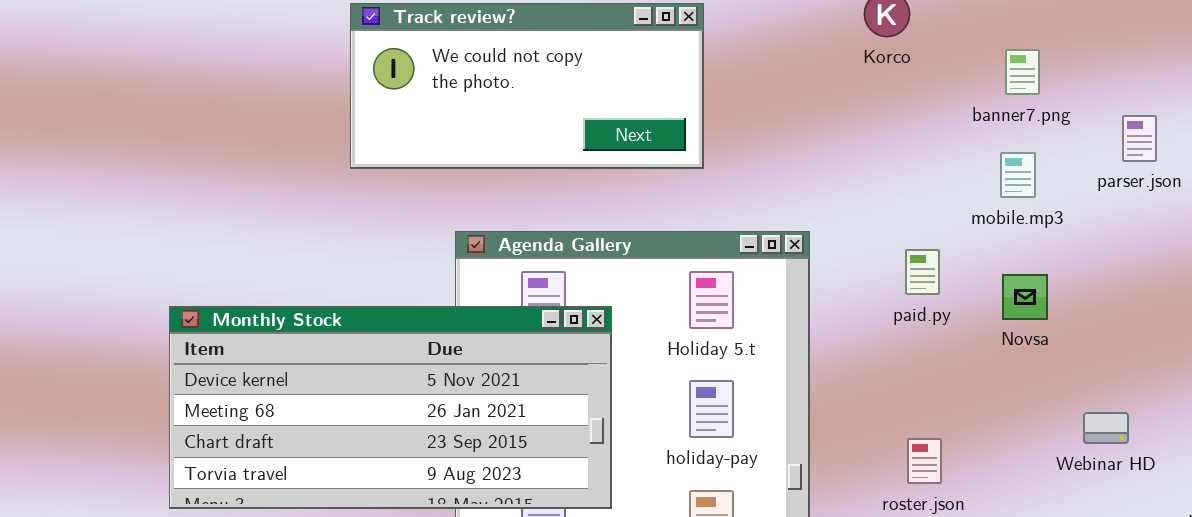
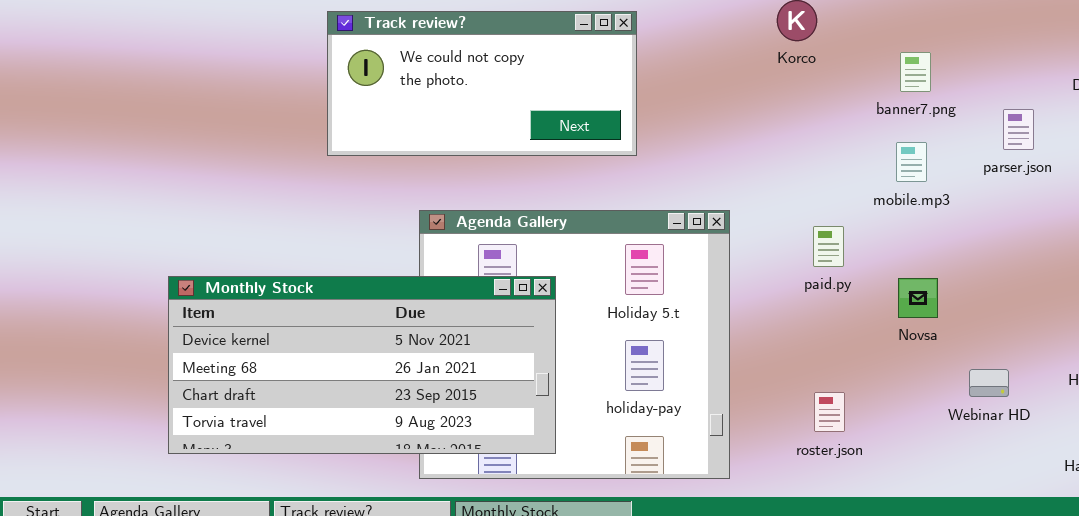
Novsa: [1002,274,1048,320] -> [898,278,938,318], moved

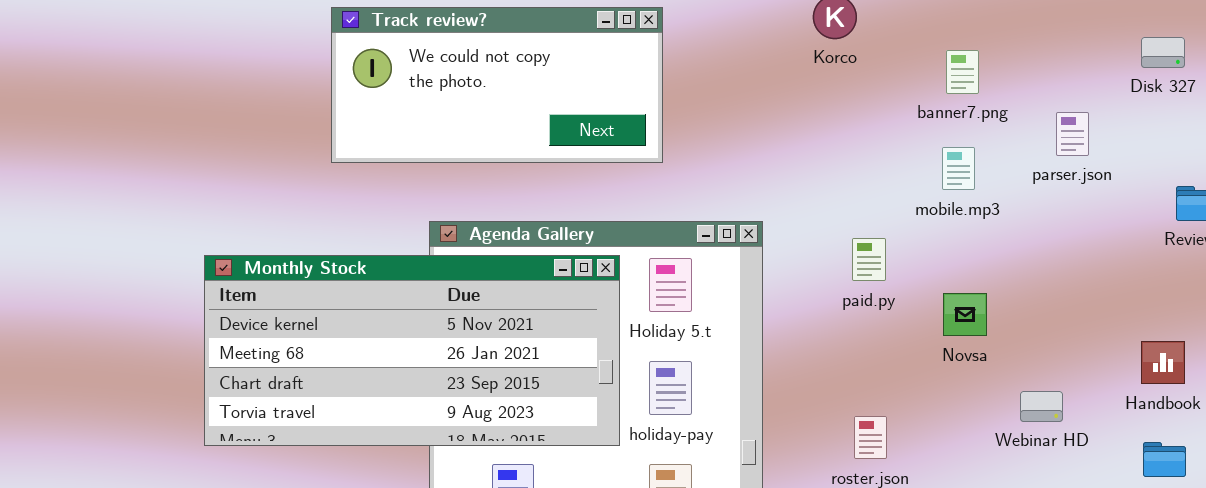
Monthly Stock: [168,276,556,454] -> [204,255,620,446], moved

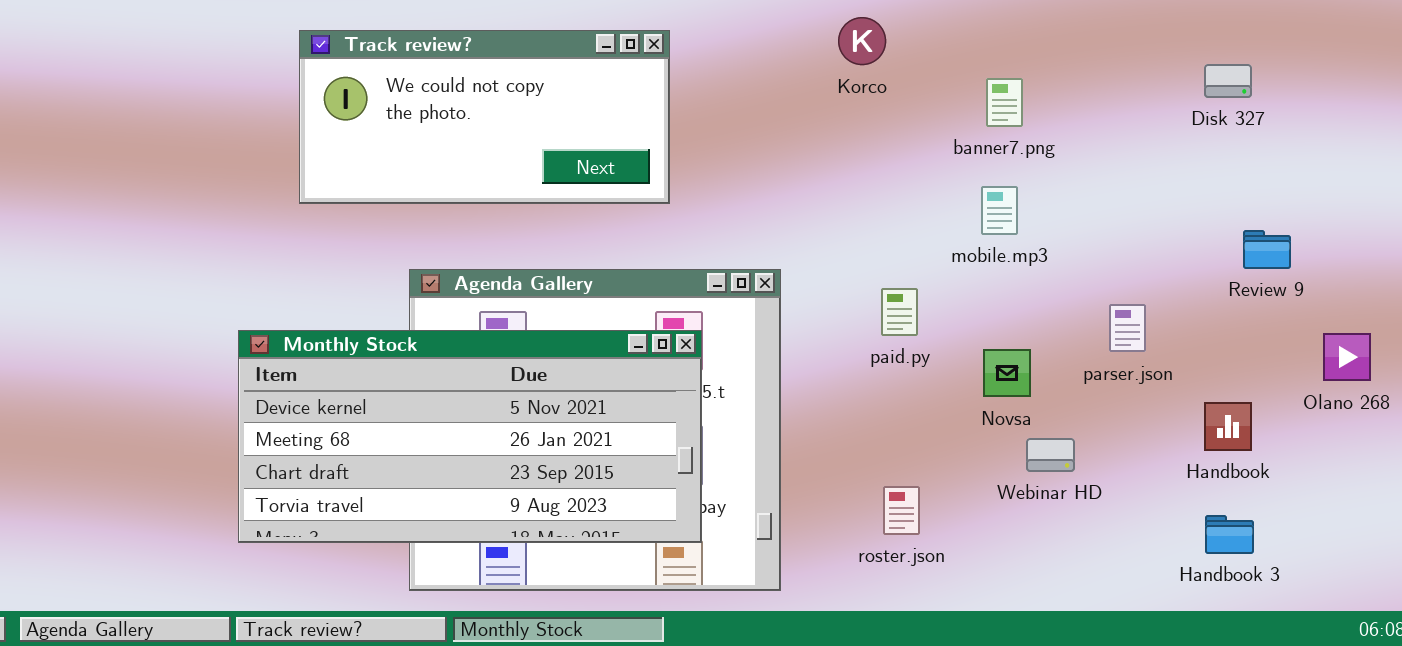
parser.json: [1056,112,1089,156] -> [1109,304,1146,352], moved
Monthly Stock: [204,255,620,446] -> [238,330,702,543], moved
Webinar HD: [1020,391,1063,422] -> [1026,438,1075,472], moved

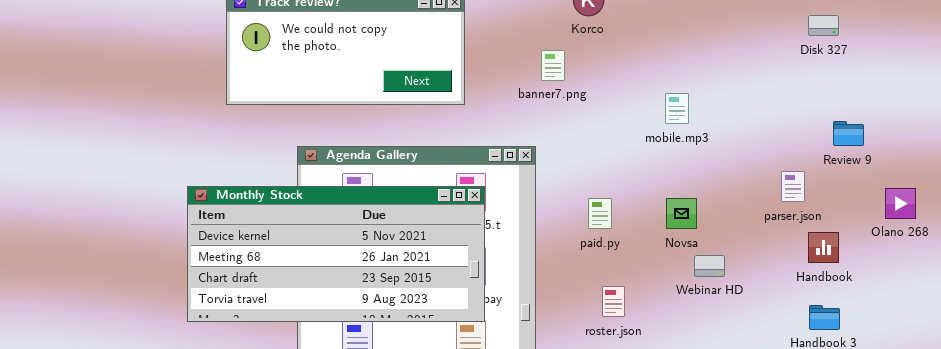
banner7.png: [986,78,1023,127] -> [541,50,565,81], moved
paid.py: [881,288,918,336] -> [588,198,612,229], moved
parser.json: [1109,304,1146,352] -> [781,171,805,202], moved

